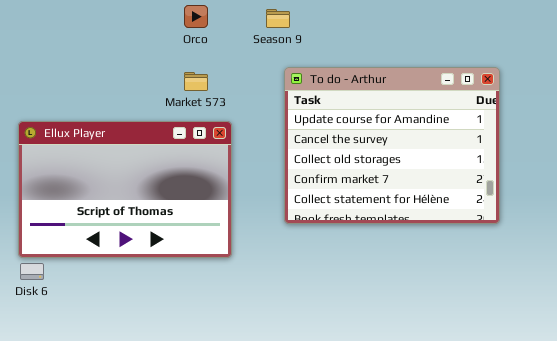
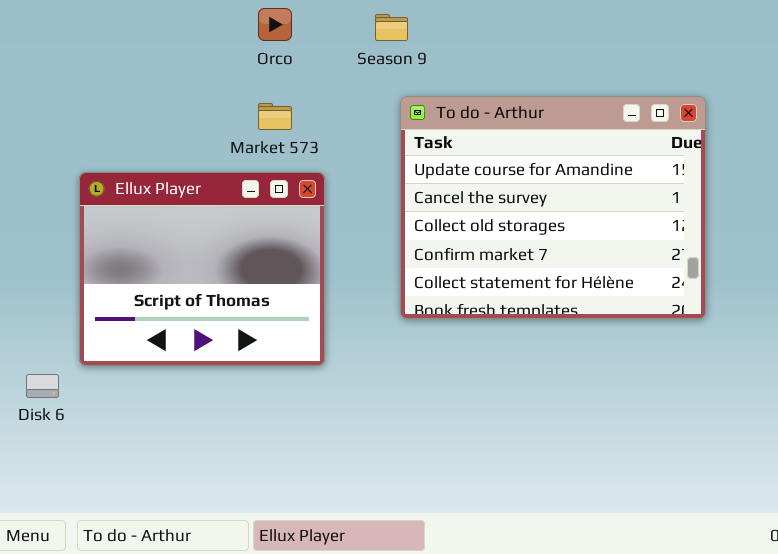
Ellux Player: [18,121,232,258] -> [79,172,325,366], resized

